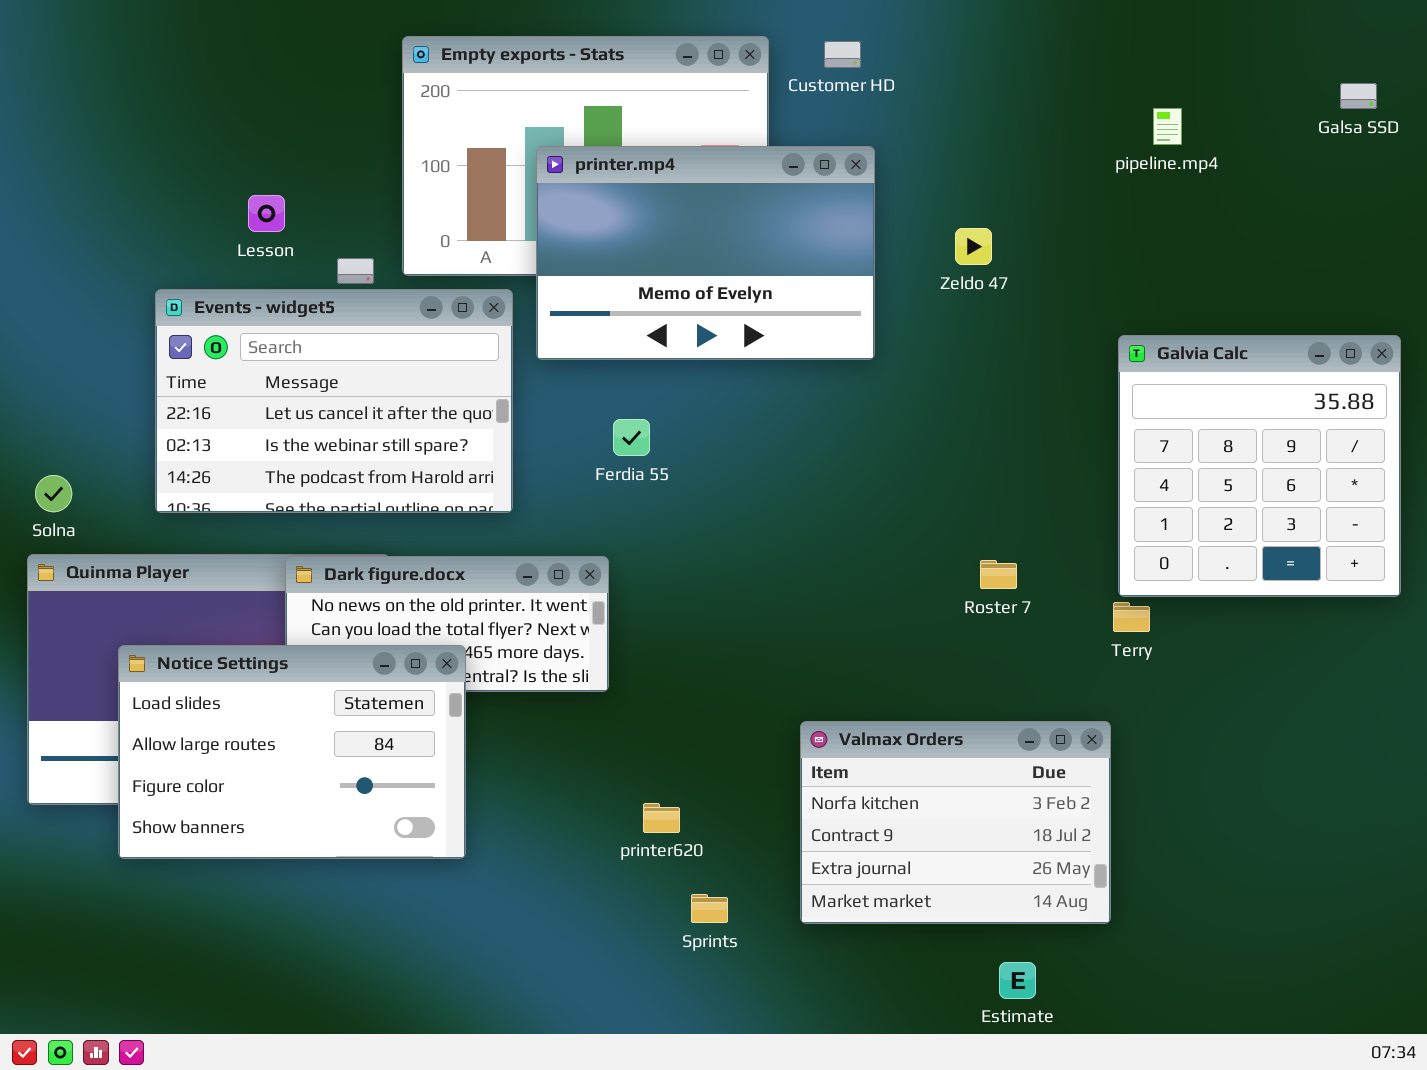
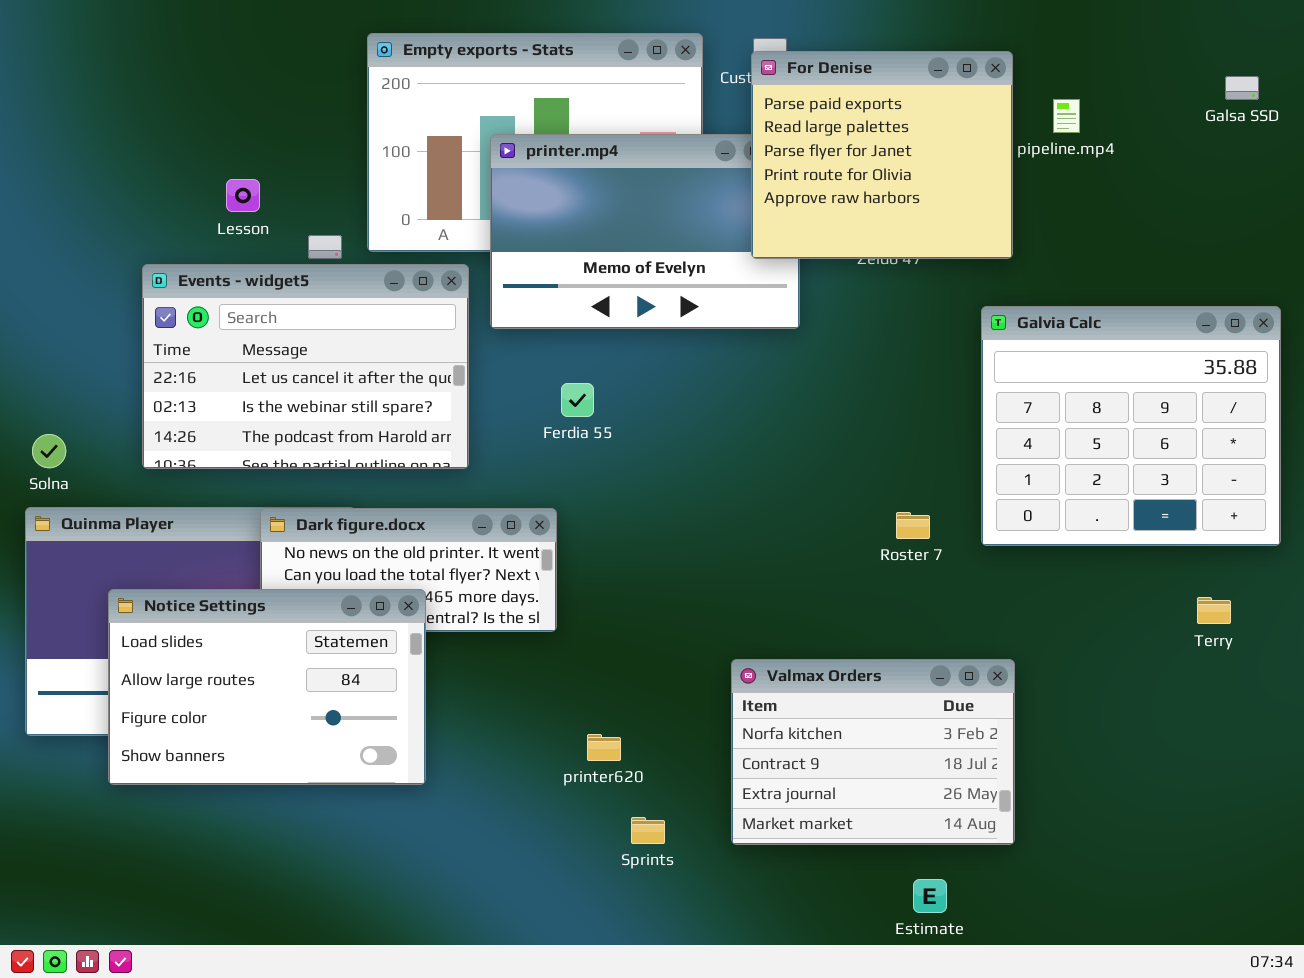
For Denise: none -> [751,51,1013,259], opened
Galvia Calc: [1118,335,1401,597] -> [981,306,1281,546], resized
Terry: [1113,602,1150,632] -> [1197,597,1231,624], moved

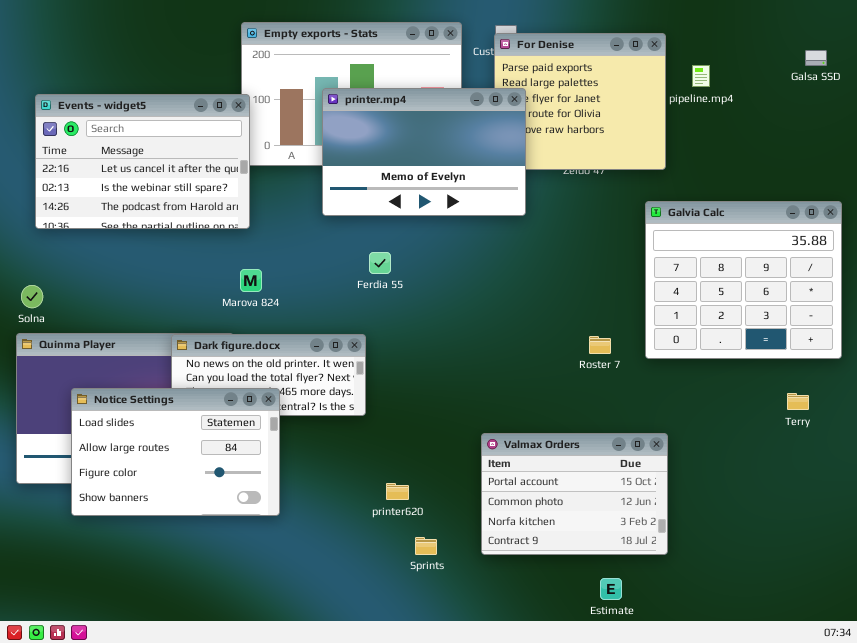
printer.mp4: [490,134,800,329] -> [322,88,526,216], raised
Events - widget5: [142,264,469,469] -> [35,94,250,229], moved
Valmax Orders: [731,659,1015,845] -> [481,433,668,555], scrolled up 2 rows

